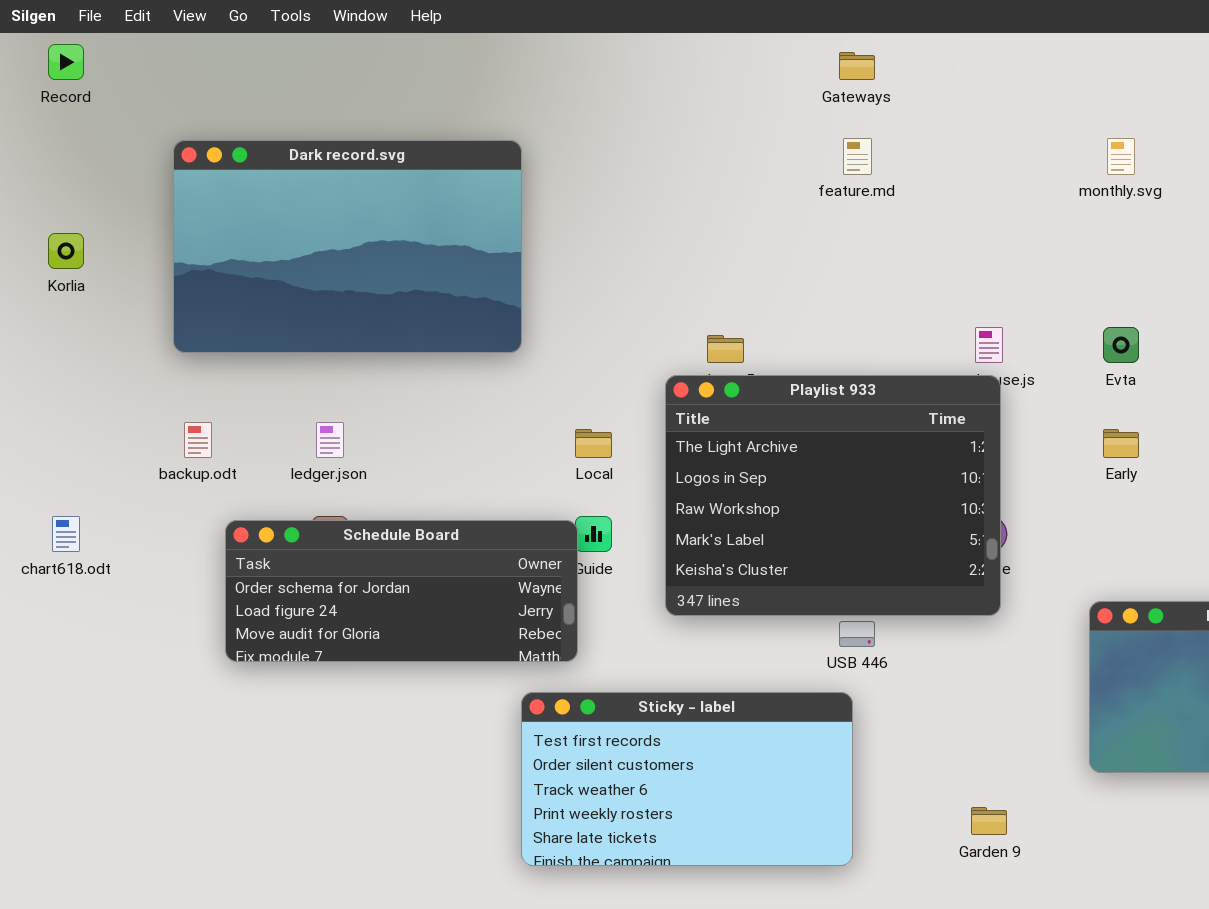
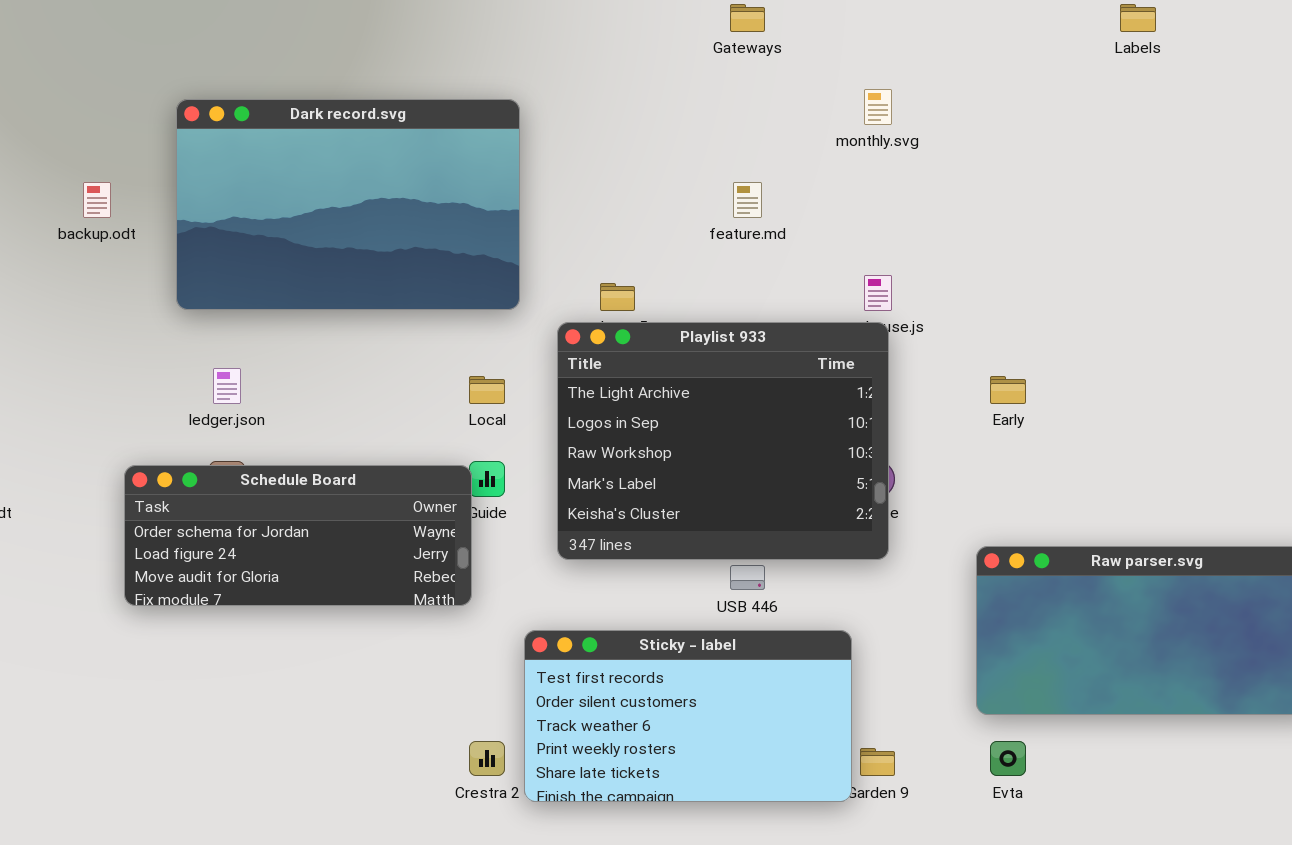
feature.md: [843,138,872,175] -> [733,182,762,218], moved
monthly.svg: [1107,138,1135,175] -> [864,89,892,125], moved
Dark record.svg: [173,140,522,353] -> [176,99,520,310], moved
Evta: [1103,327,1139,363] -> [990,741,1026,776], moved
backup.odt: [184,422,212,458] -> [83,182,111,218], moved
Sticky - label: [521,692,853,866] -> [524,630,852,802], moved

